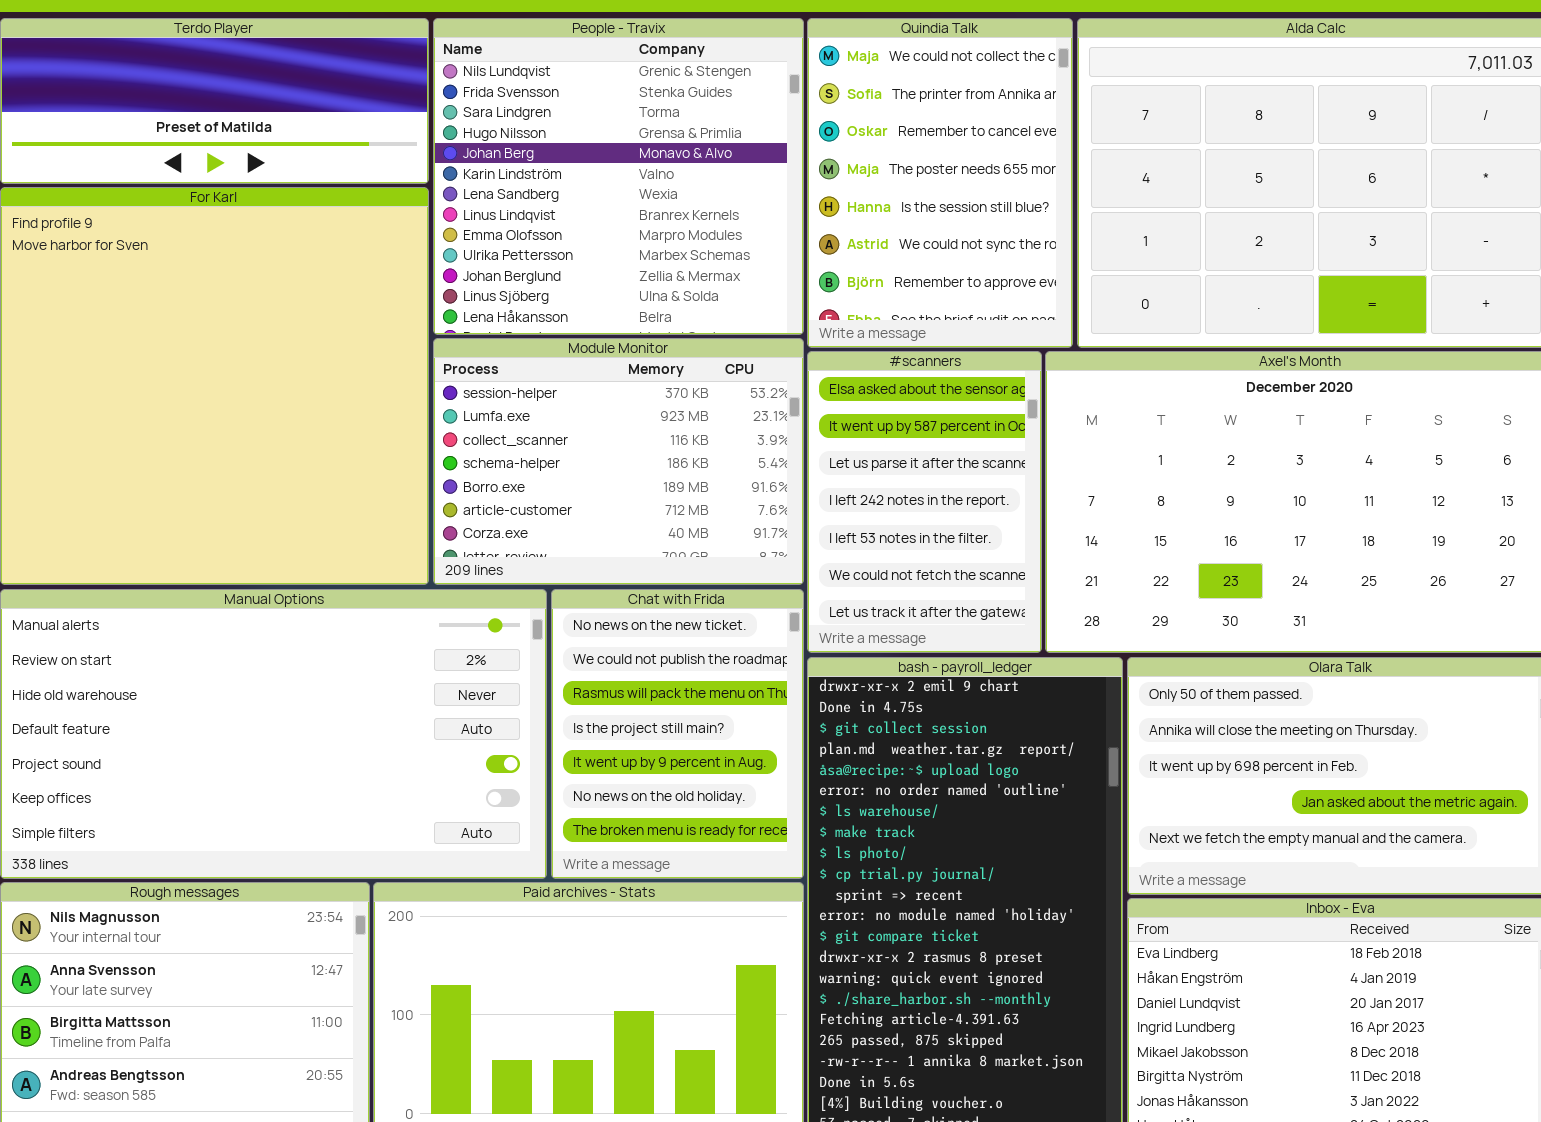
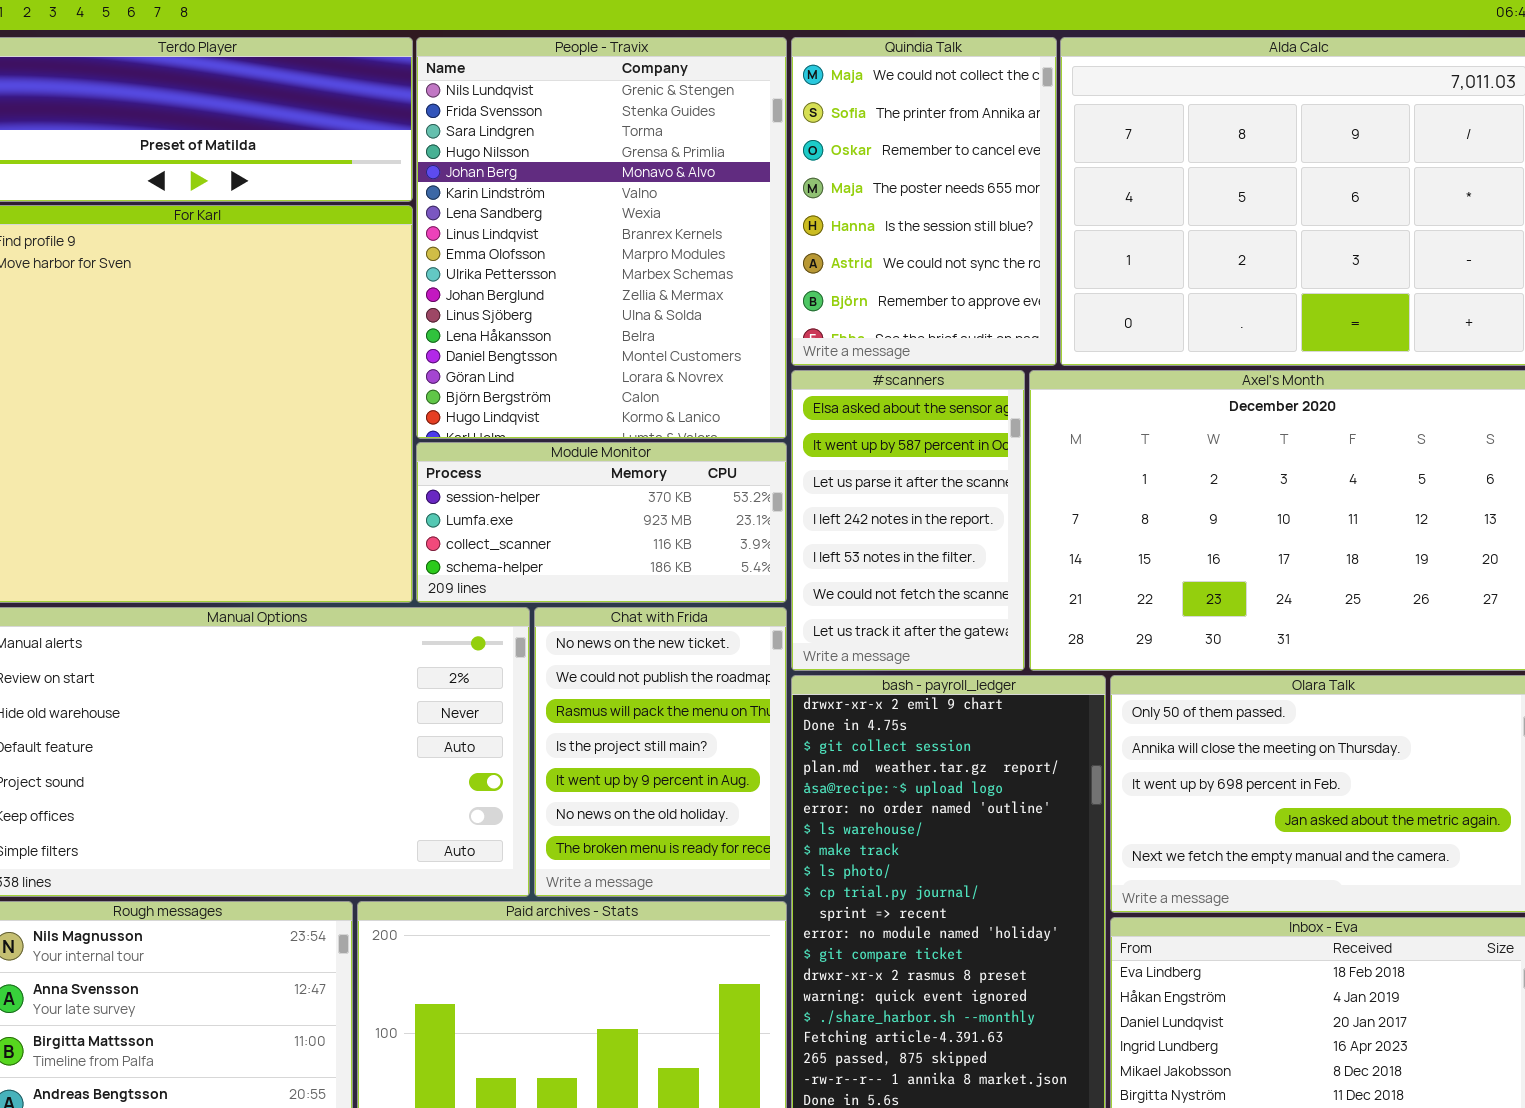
People - Travix: [433,18,804,335] -> [416,37,787,439], resized
Module Monitor: [433,338,804,585] -> [416,442,787,603], resized

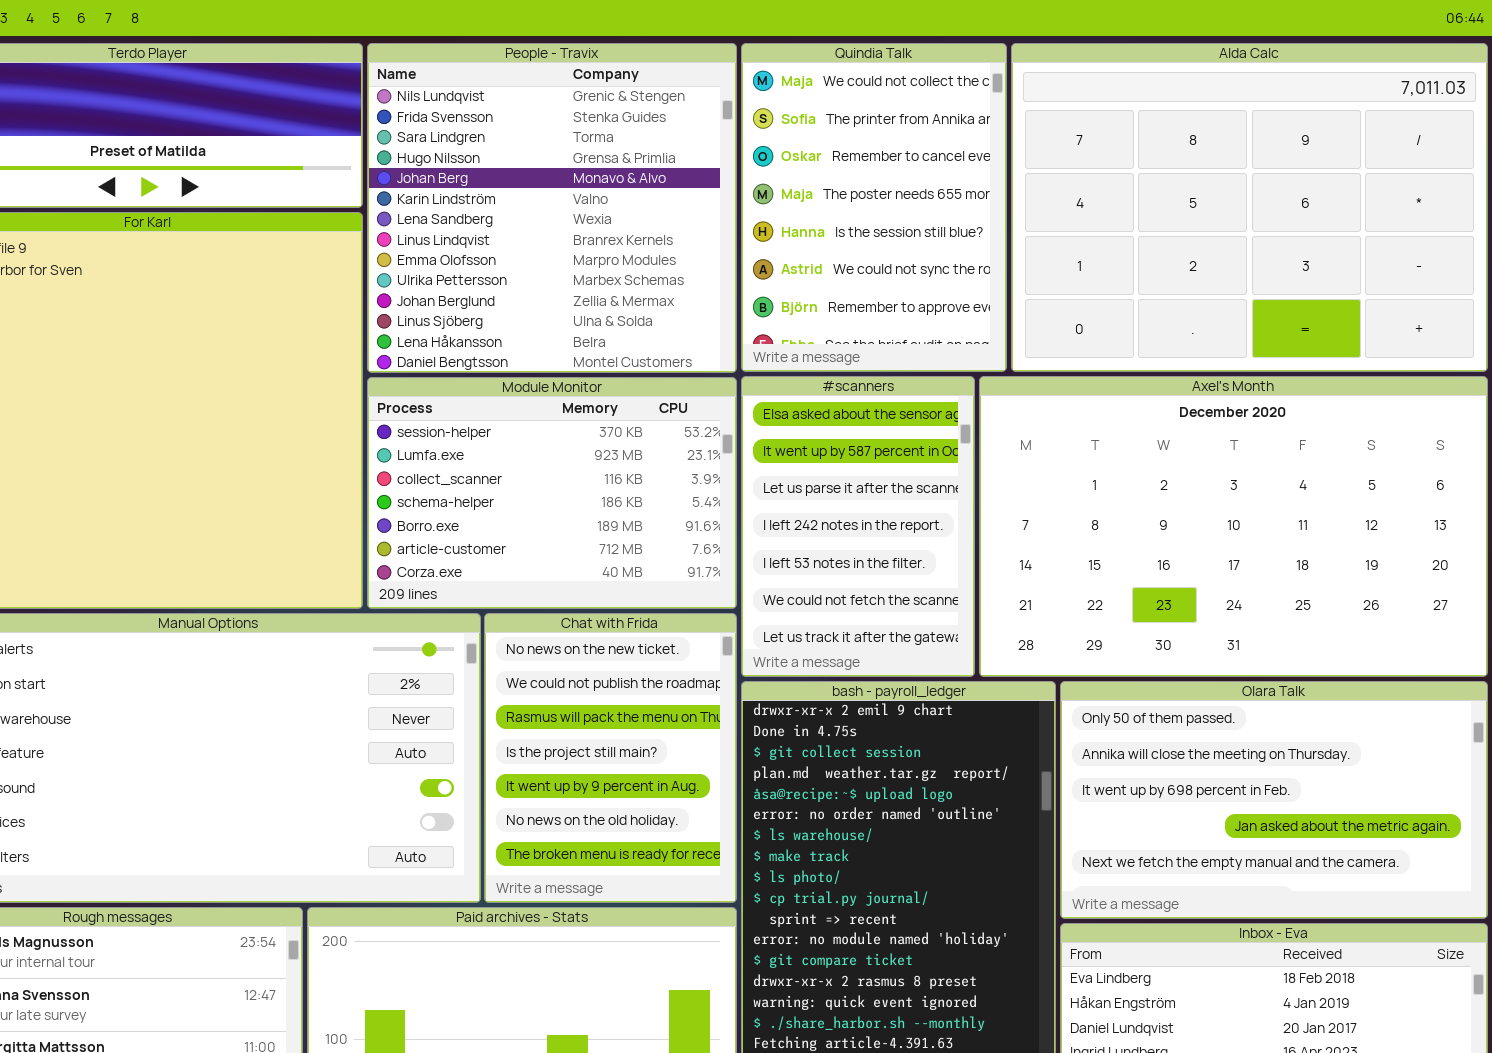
People - Travix: [416,37,787,439] -> [367,43,737,373], resized
Module Monitor: [416,442,787,603] -> [367,377,737,609], resized

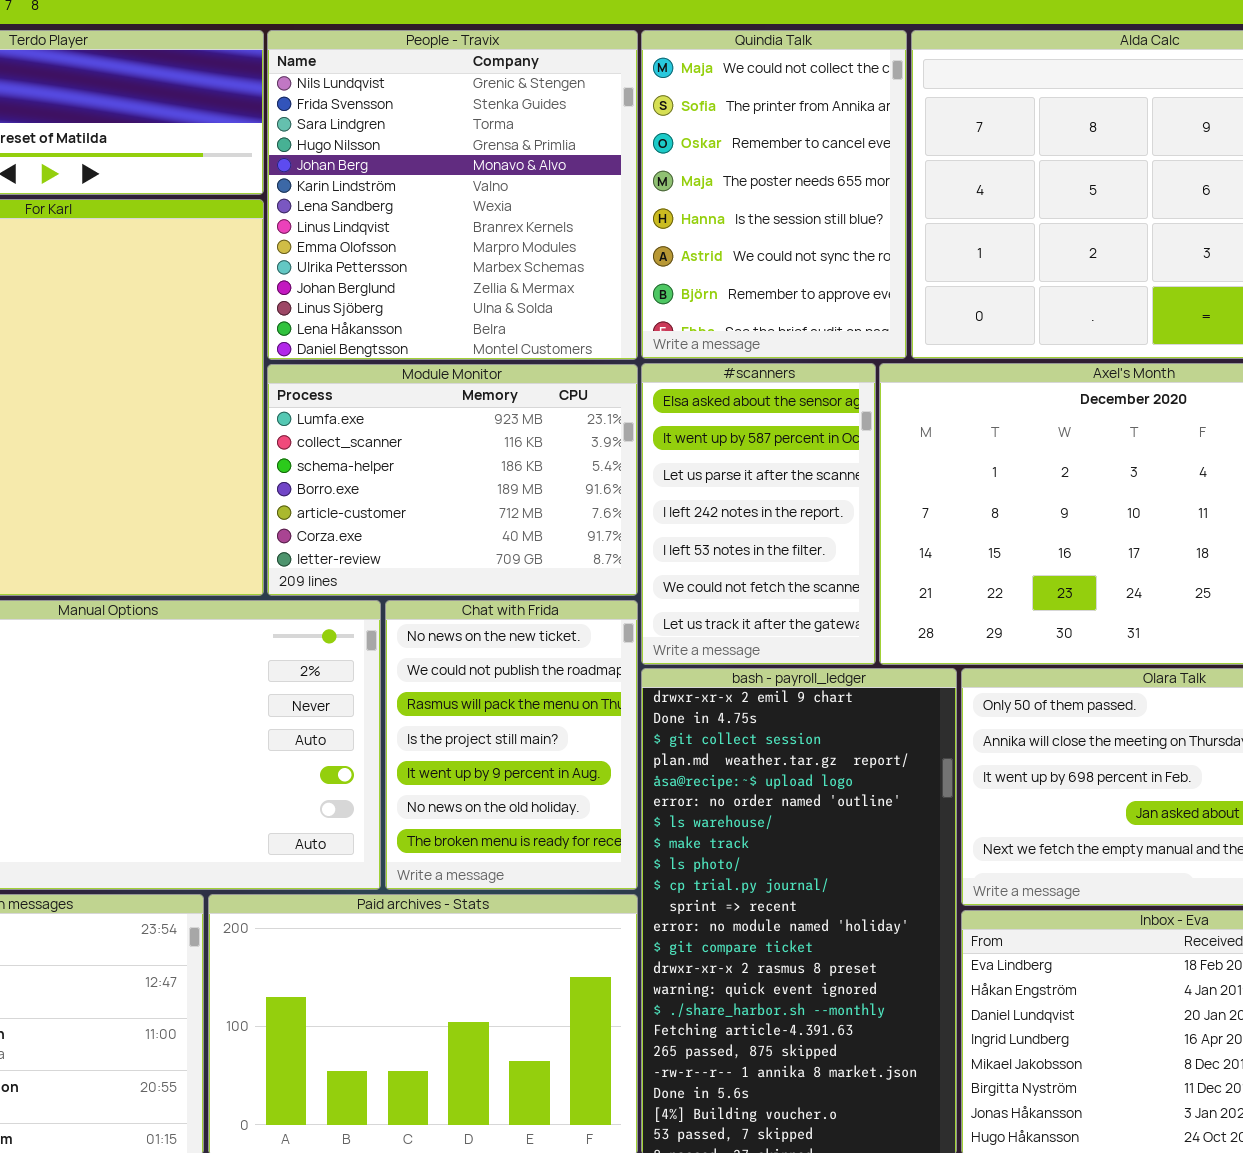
Module Monitor: [367,377,737,609] -> [267,364,638,596], scrolled down 1 row

